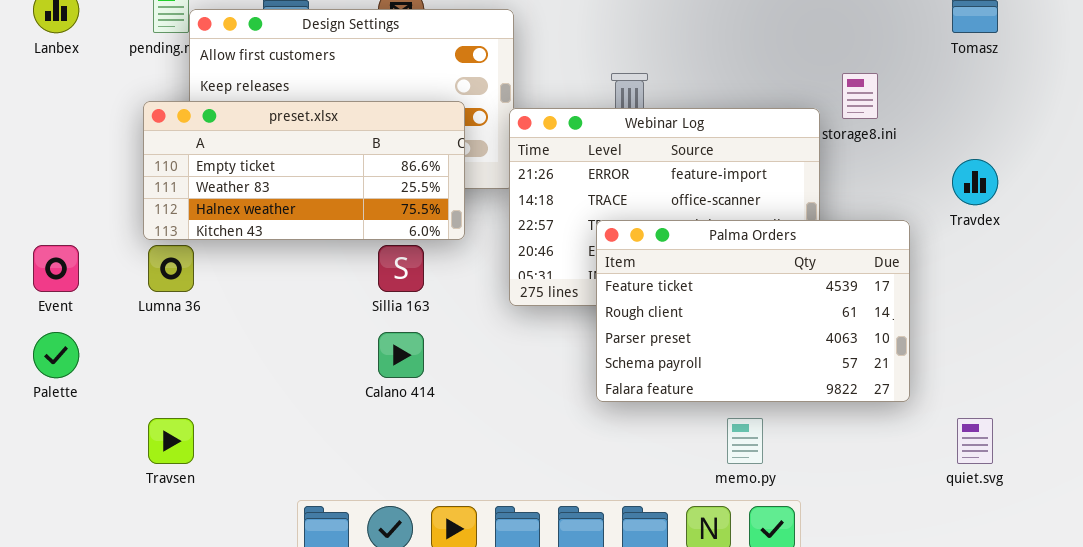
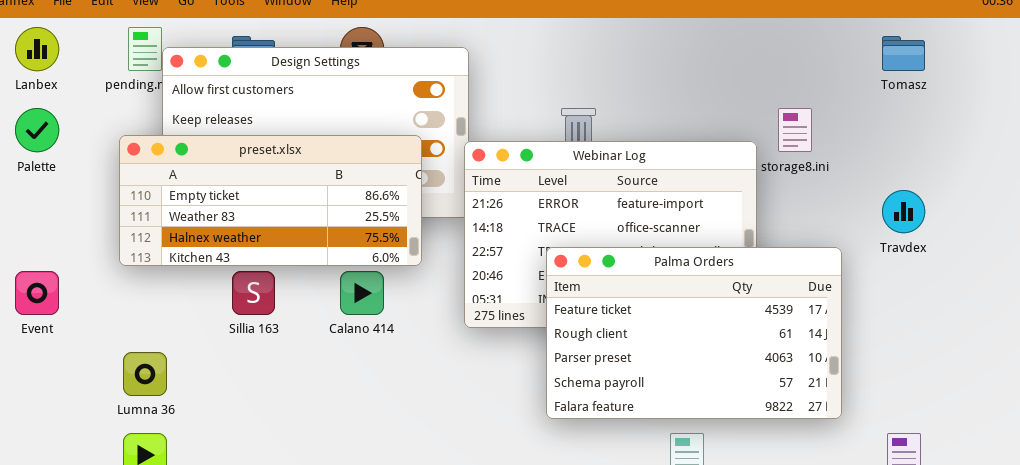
Lumna 36: [148,245,194,292] -> [123,352,167,396], moved
Sillia 163: [378,245,424,292] -> [232,271,275,315], moved
Palette: [33,332,79,378] -> [15,108,59,152], moved
Calano 414: [378,332,424,378] -> [340,271,384,315], moved

